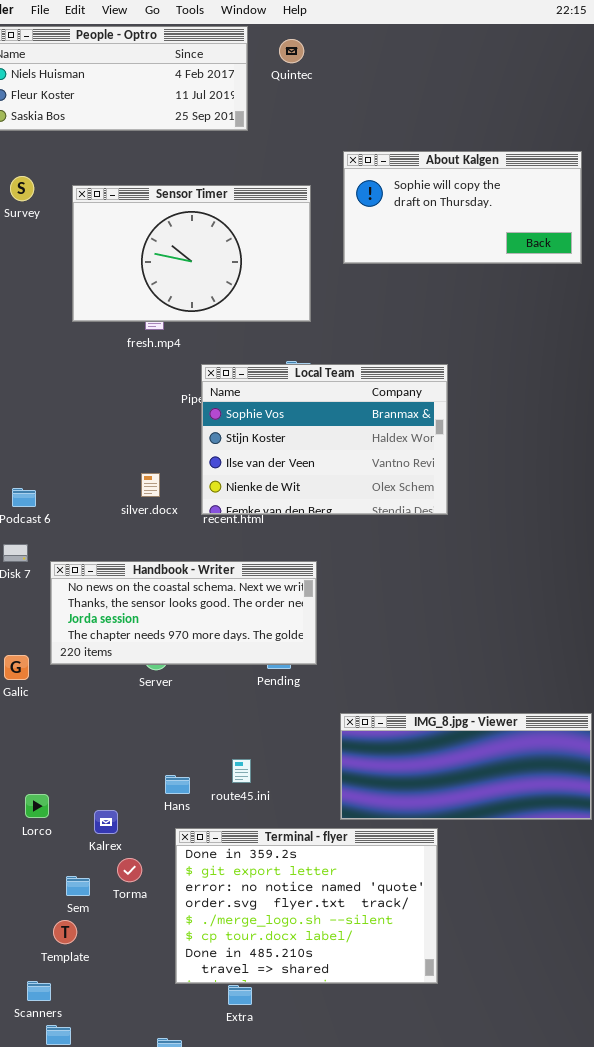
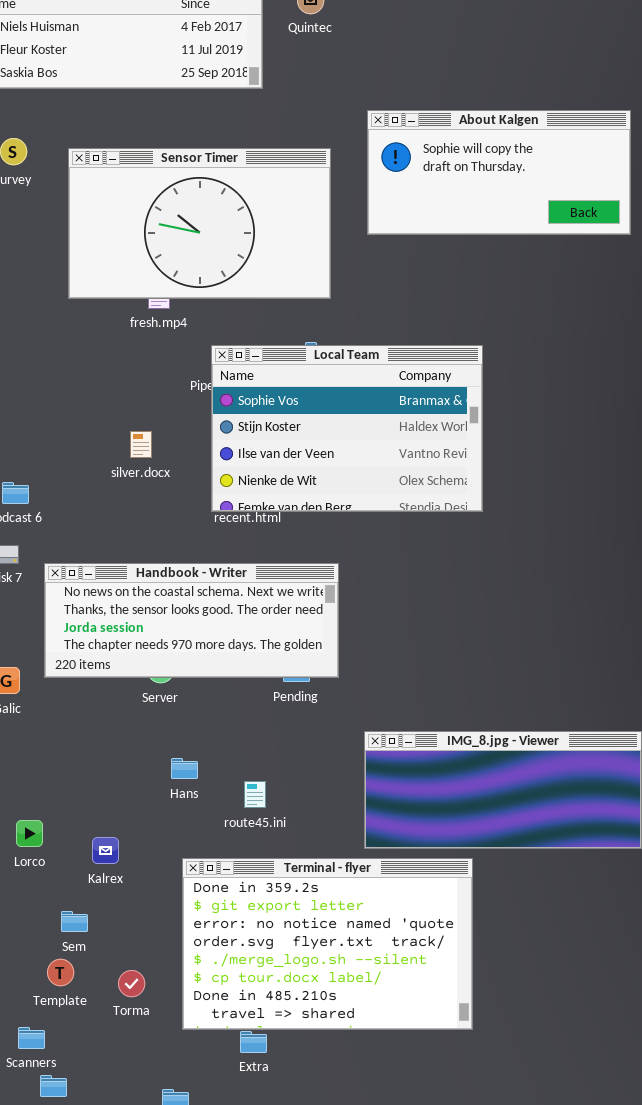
silver.docx: [141,473,160,497] -> [130,431,152,458], moved
Hans: [165,775,190,794] -> [171,758,198,779], moved
Torma: [117,858,142,882] -> [118,970,145,997], moved

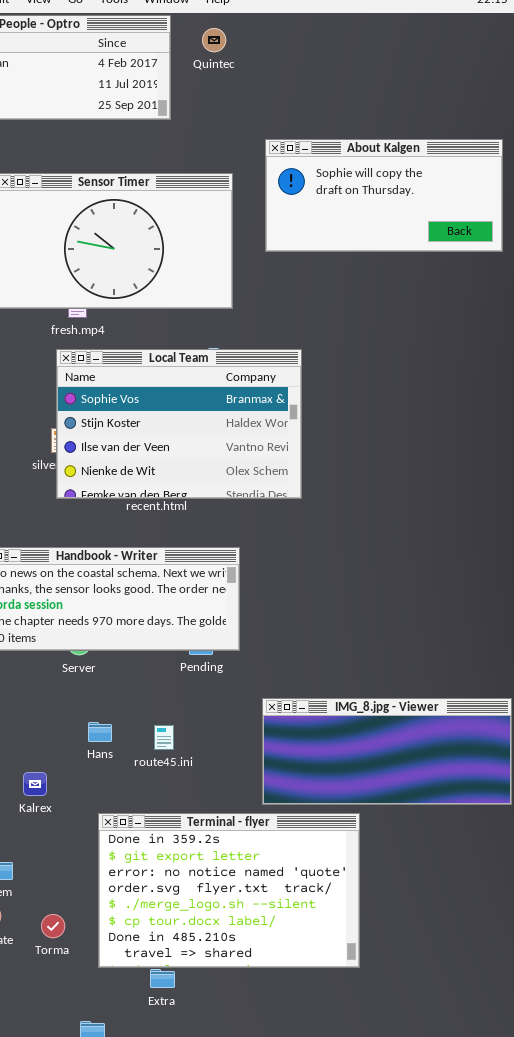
Local Team: [211,345,483,512] -> [56,349,302,499], moved
route45.ini: [244,781,266,808] -> [154,725,174,750], moved
Kalrex: [92,837,119,864] -> [23,772,47,796], moved

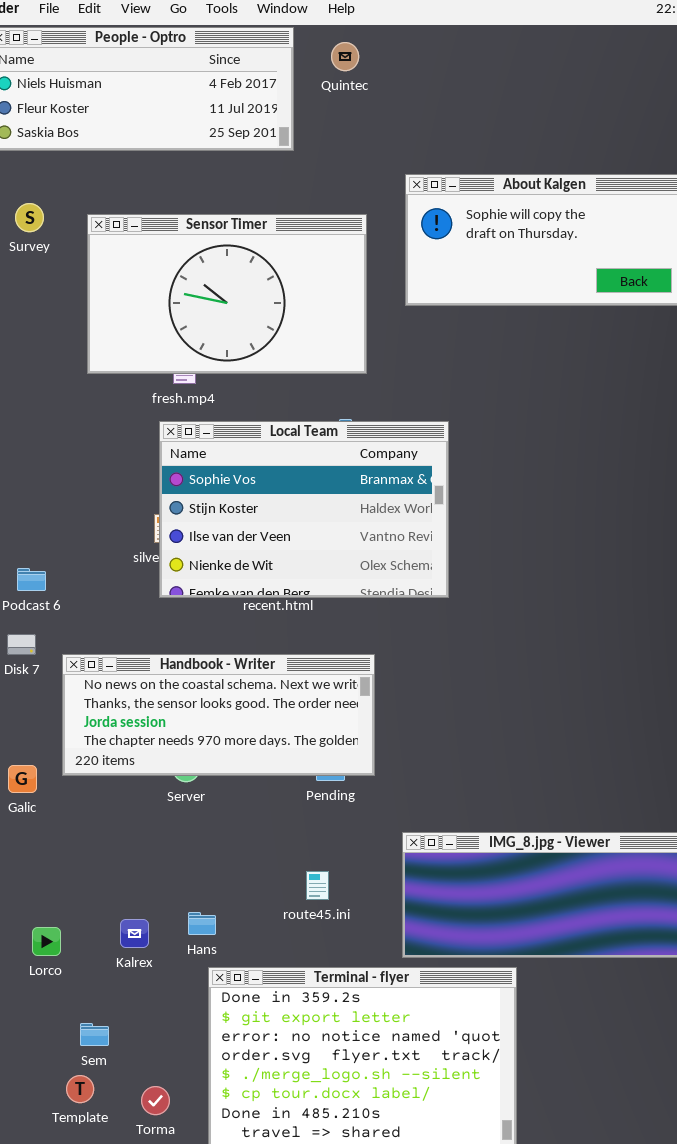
Hans: [88,722,112,742] -> [188,912,216,935], moved
route45.ini: [154,725,174,750] -> [306,871,329,900], moved

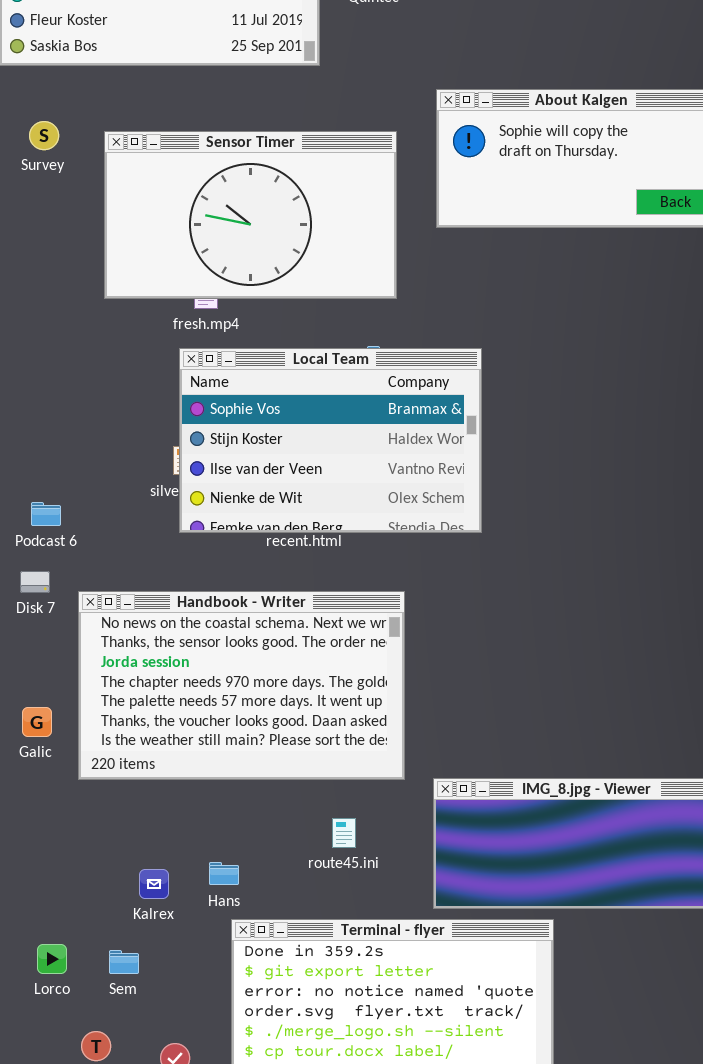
Handbook - Writer: [62,654,375,776] -> [78,591,405,780], resized
Lorco: [32,927,61,956] -> [37,944,67,974], moved
Sem: [80,1023,109,1046] -> [109,950,139,974], moved

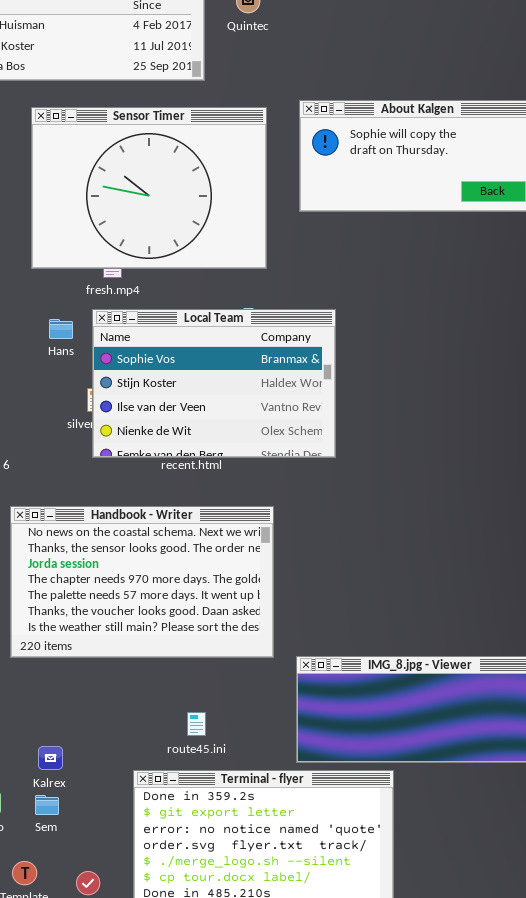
Sensor Timer: [104,131,397,299] -> [31,107,267,269], resized
route45.ini: [332,818,356,848] -> [187,712,206,736], moved
Hans: [209,862,239,885] -> [49,319,73,339], moved
Kalrex: [139,869,169,899] -> [38,746,63,770], moved

